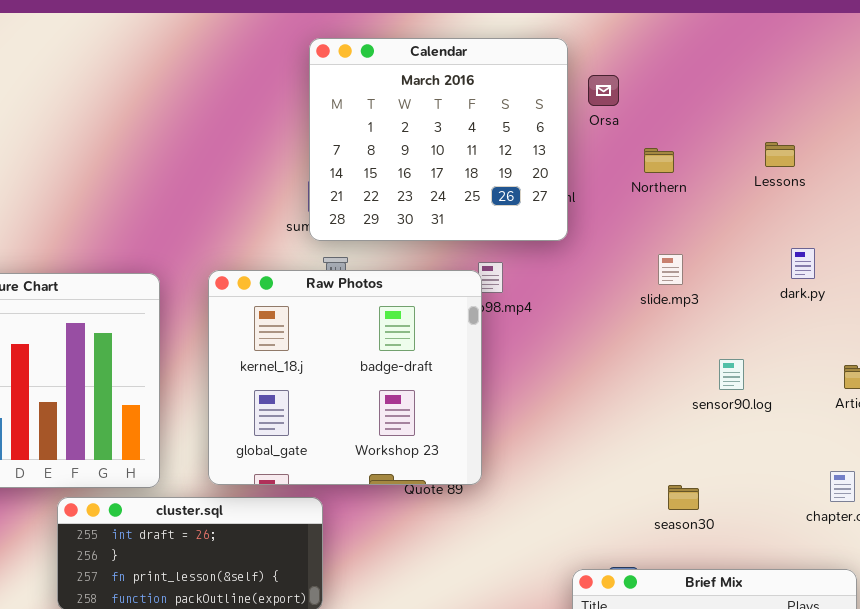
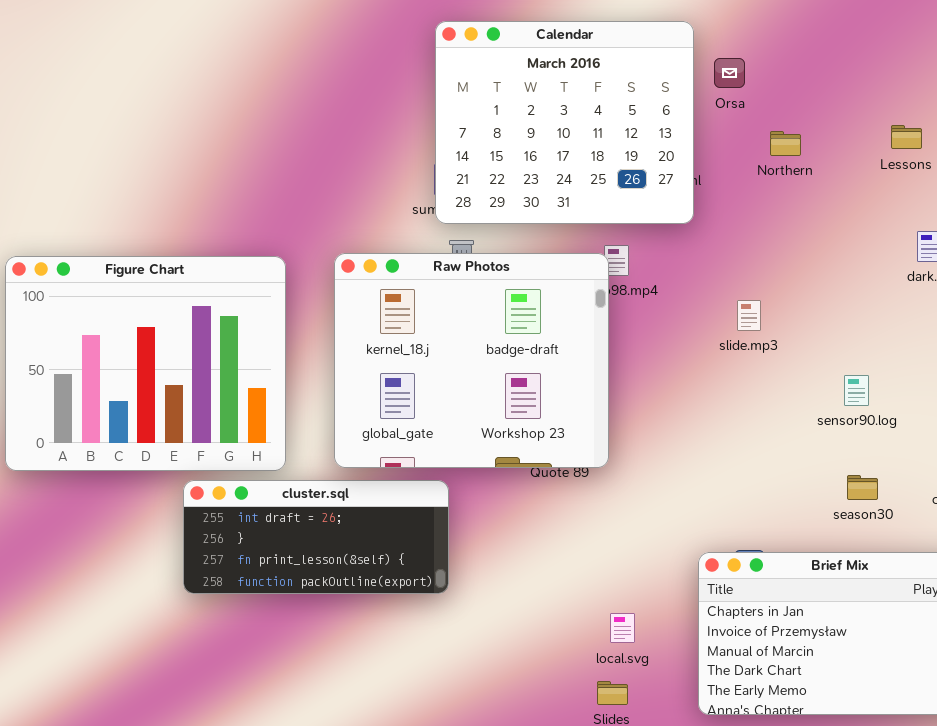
slide.mp3: [658,254,683,285] -> [737,300,761,331], moved
sensor90.log: [719,359,744,390] -> [844,375,869,406], moved
season30: [668,485,699,510] -> [847,475,878,500], moved

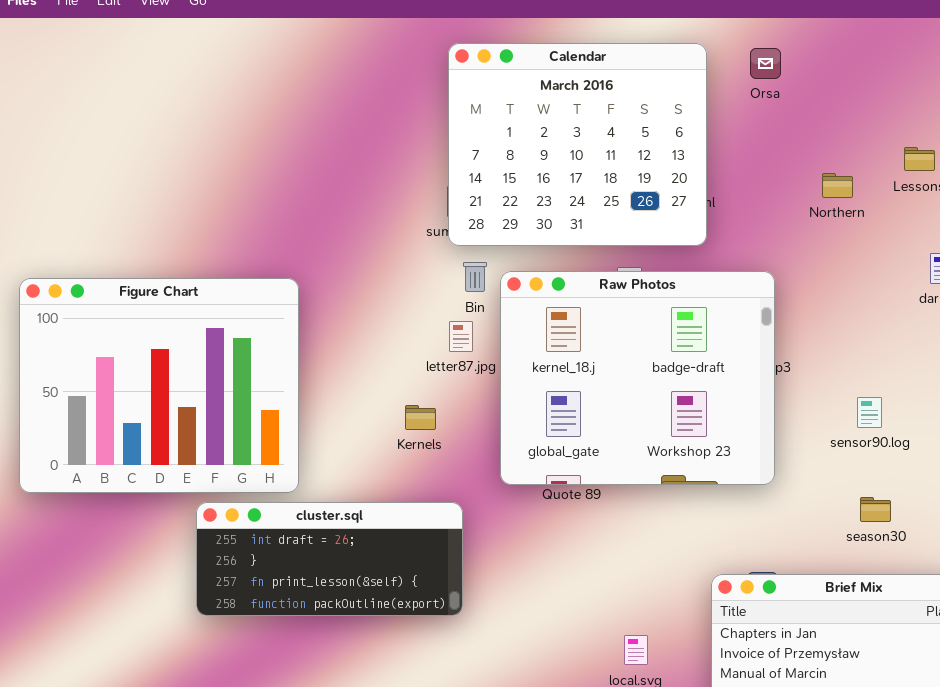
Orsa: [714,58,745,88] -> [750,48,781,79], moved
Northern: [770,131,801,156] -> [822,173,853,198], moved
Raw Photos: [334,253,609,468] -> [500,271,775,485], moved

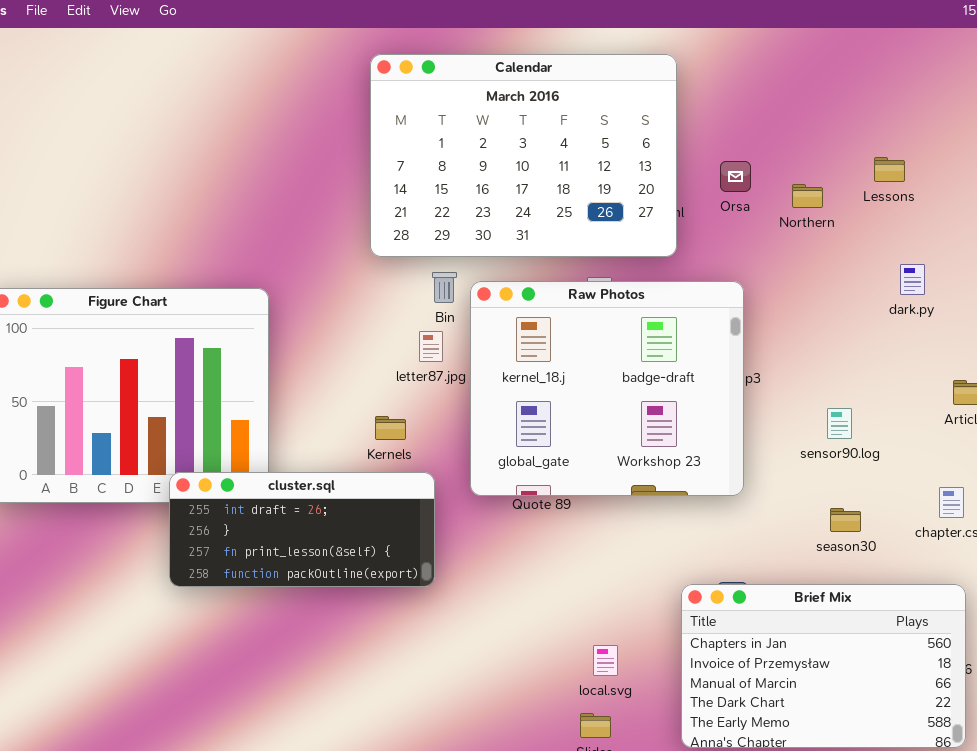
Calendar: [448,43,707,246] -> [370,54,677,257], resized
Orsa: [750,48,781,79] -> [720,161,751,192], moved
cluster.sql: [196,502,463,616] -> [169,472,435,587], moved

